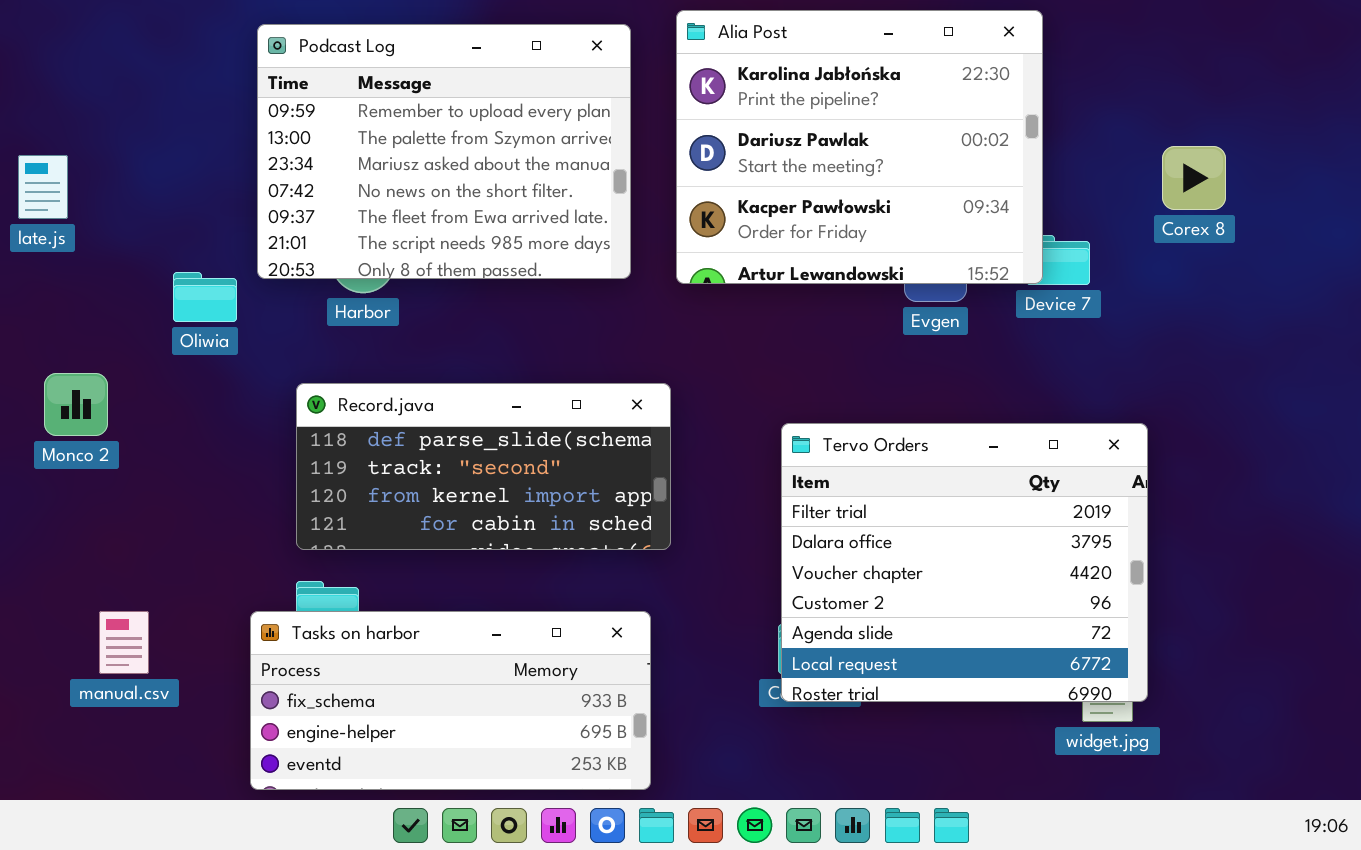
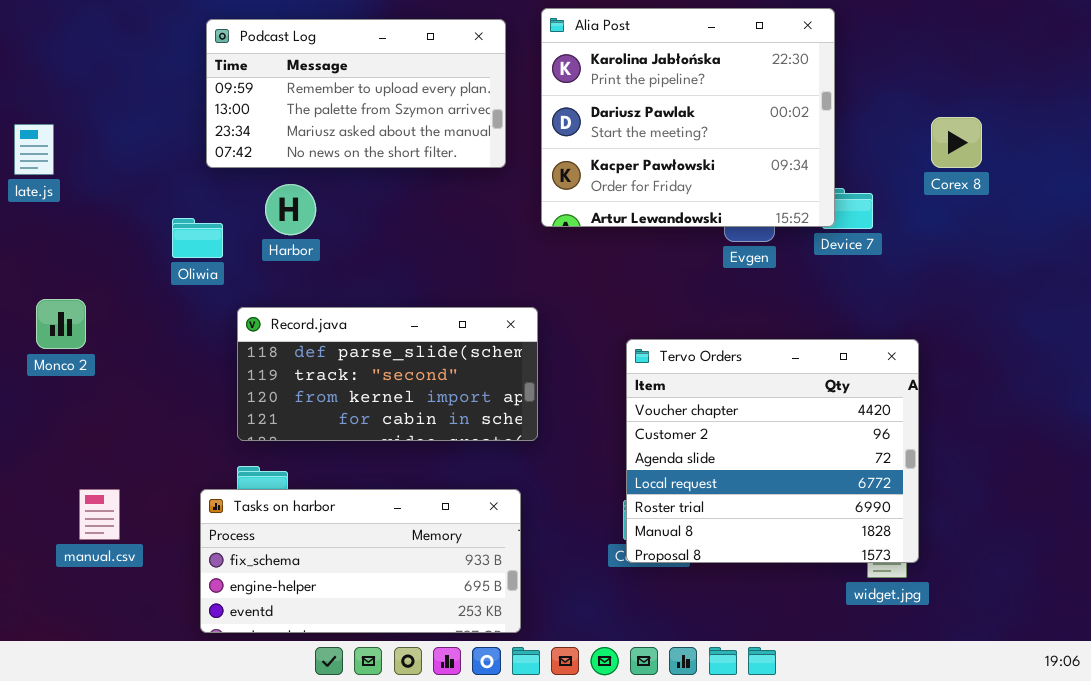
Podcast Log: [257,24,631,279] -> [206,19,506,168], resized
Oliwia: [173,272,237,322] -> [172,218,223,258], moved
Tervo Orders: [781,423,1148,702] -> [626,339,919,563], scrolled down 2 rows

